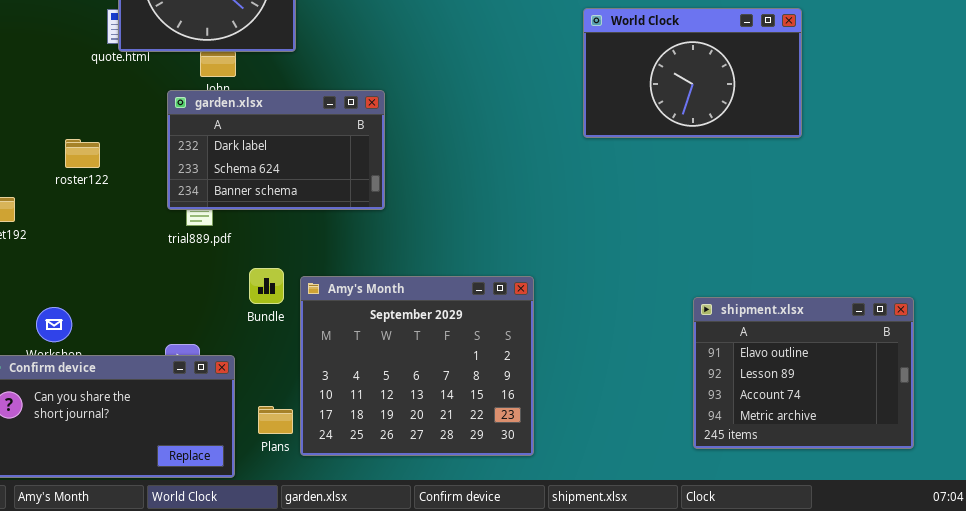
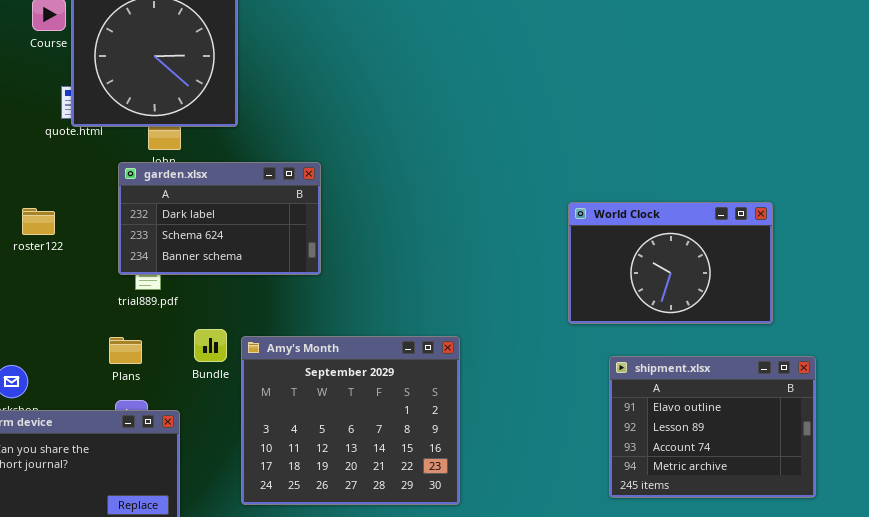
World Clock: [583,8,802,138] -> [568,202,773,324], moved
Plans: [258,406,293,434] -> [109,337,142,364], moved

